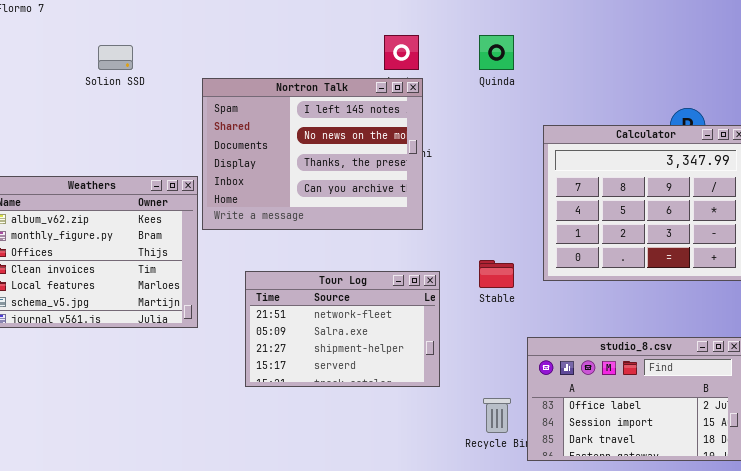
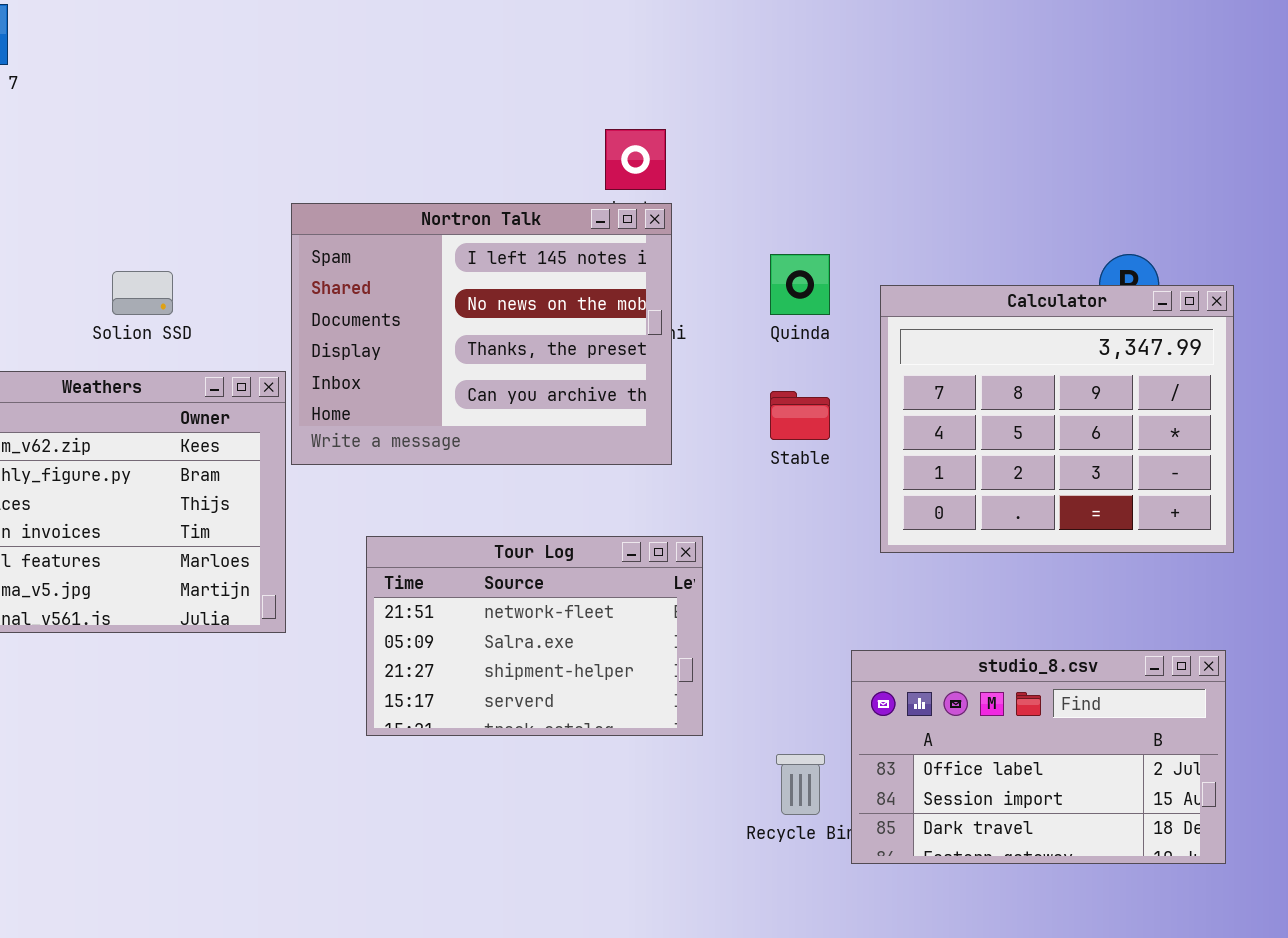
Quinda: [479,35,514,70] -> [770,254,830,315], moved
Solion SSD: [98,45,133,70] -> [112,271,173,315], moved
Stable: [479,260,514,288] -> [770,391,830,440], moved

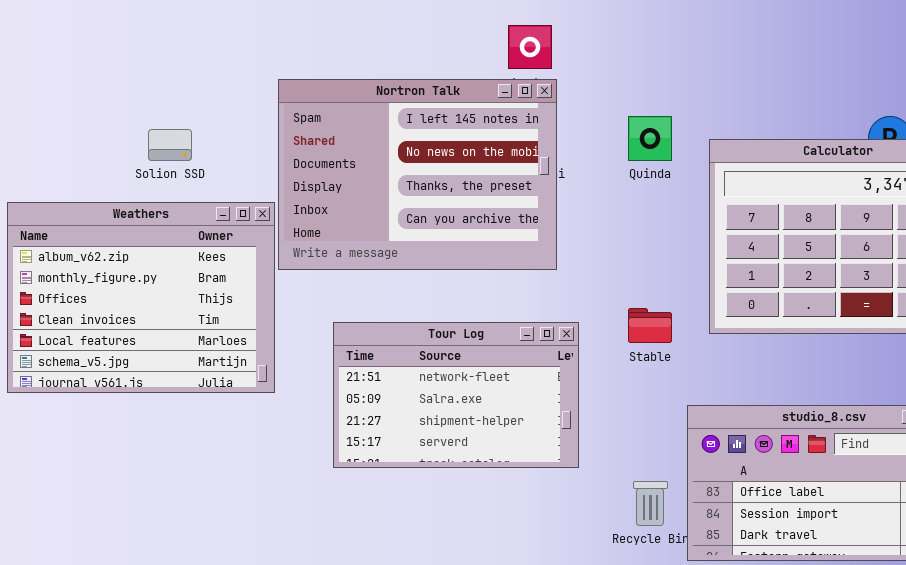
Stable: [770,391,830,440] -> [628,308,672,343], moved

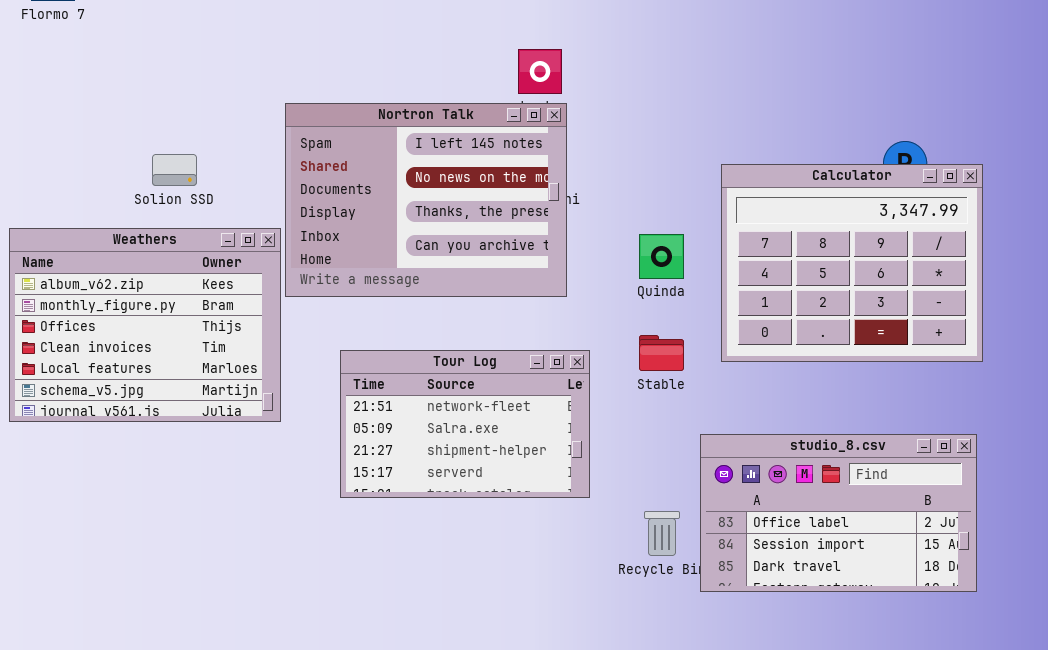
Quinda: [628,116,672,161] -> [639,234,684,279], moved

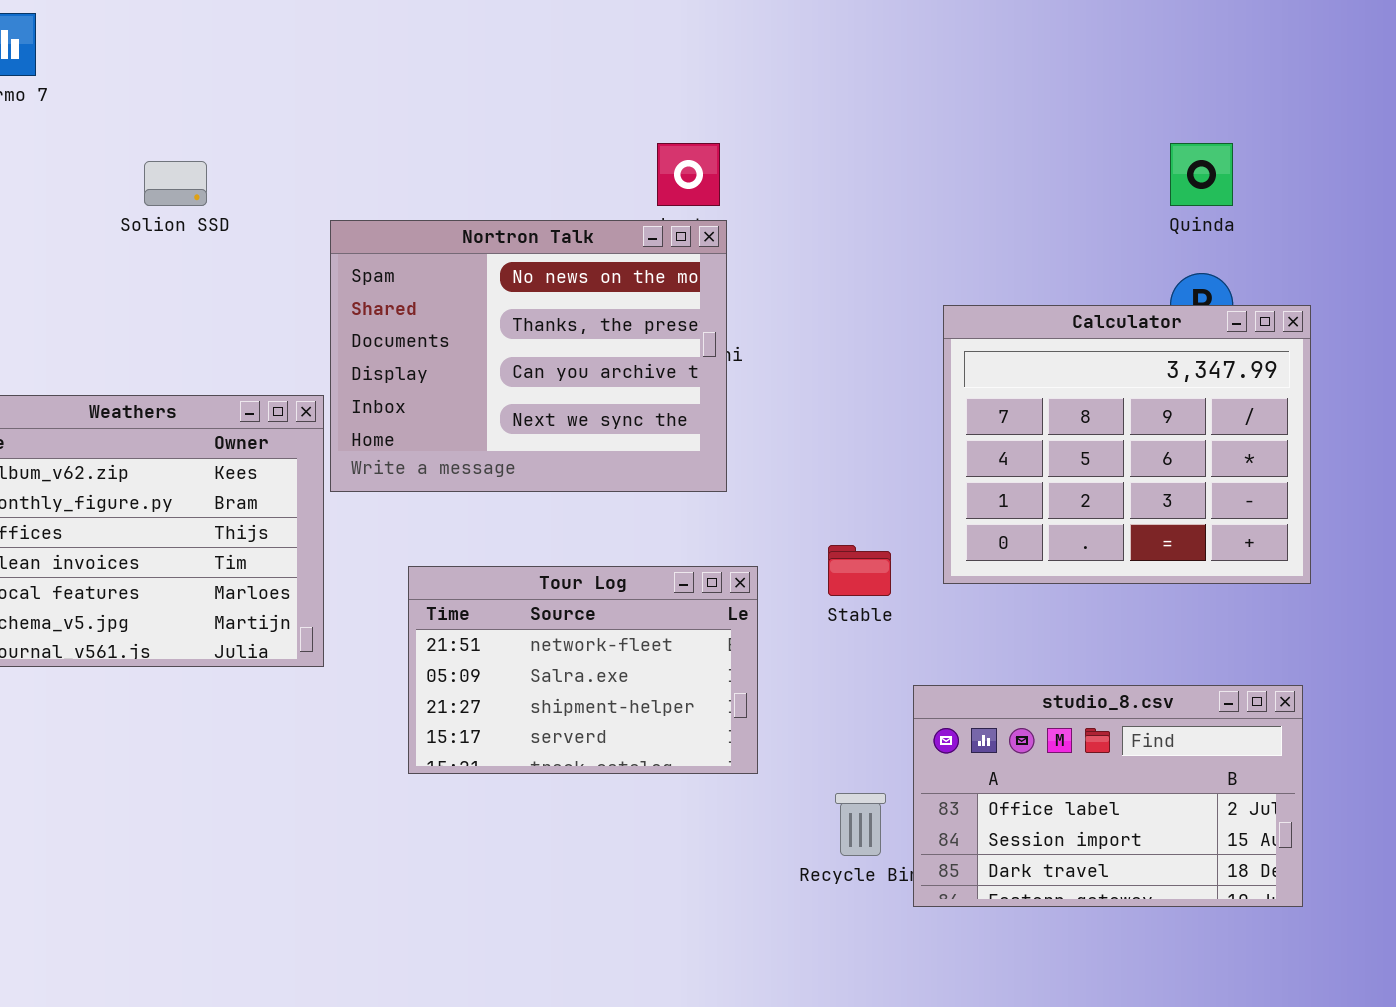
Nortron Talk: [285,103,567,297] -> [330,220,727,492], scrolled down 1 row
Solion SSD: [152,154,197,186] -> [144,161,207,206], moved
Quinda: [639,234,684,279] -> [1170,143,1233,206], moved

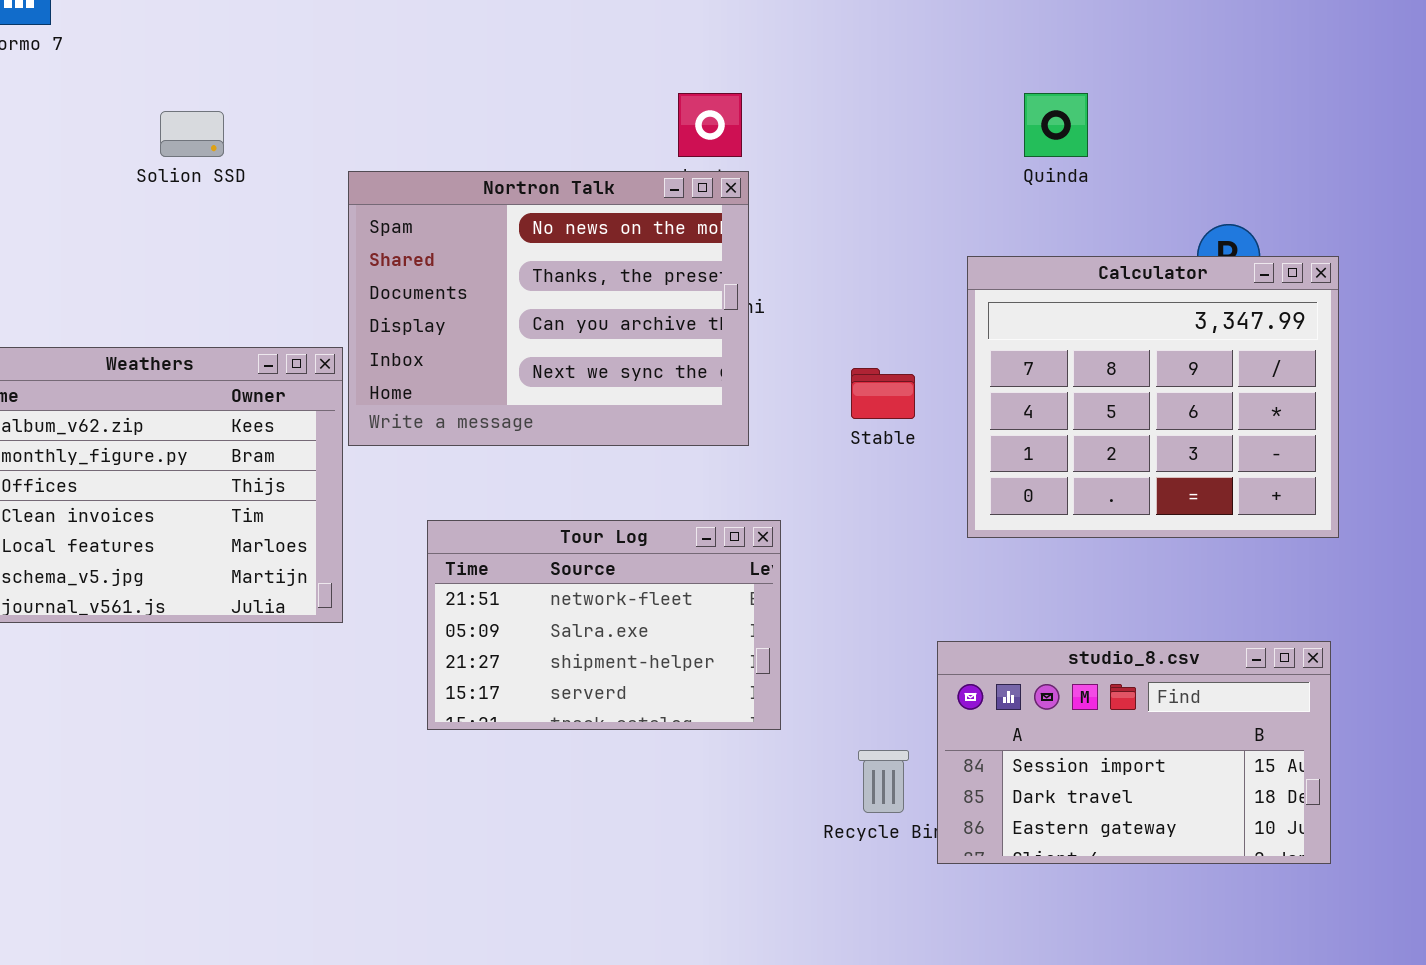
Quinda: [1170,143,1233,206] -> [1024,93,1088,157], moved
Stable: [828,545,891,596] -> [851,368,915,419], moved
studio_8.csv: [913,685,1303,907] -> [937,641,1331,864], scrolled down 1 row

